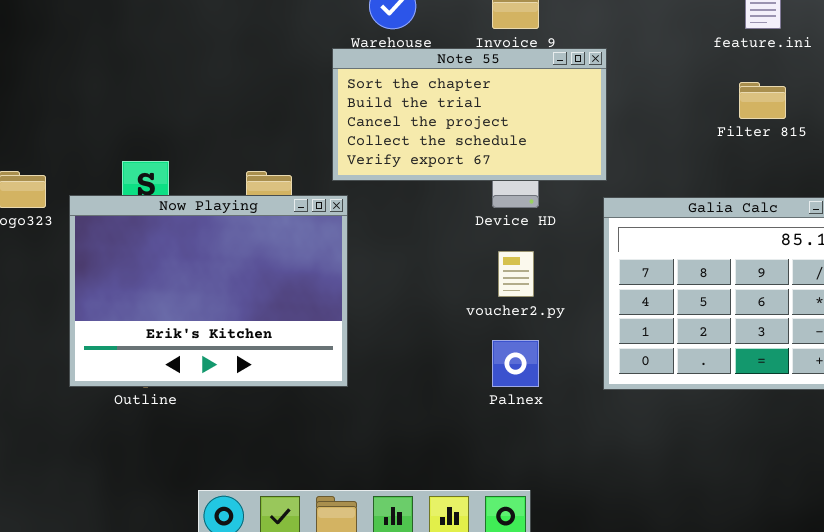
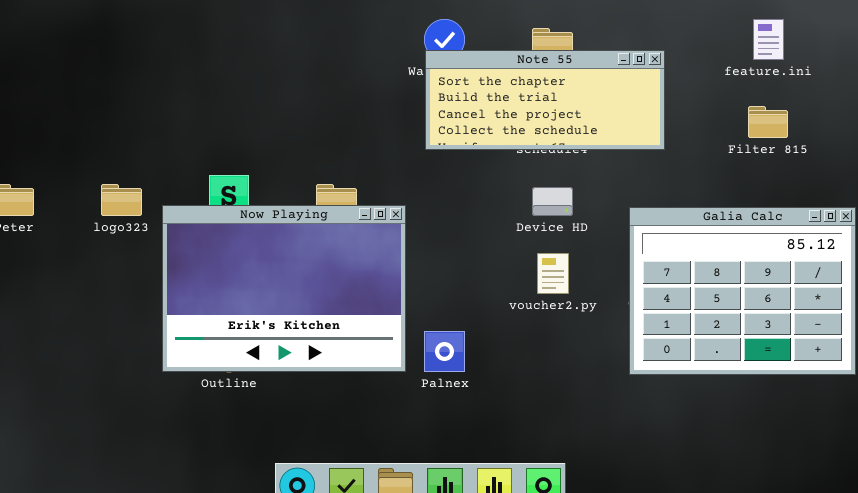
Note 55: [332,48,607,181] -> [425,50,665,150], moved, resized
Palnex: [492,340,539,387] -> [424,331,465,372], moved

